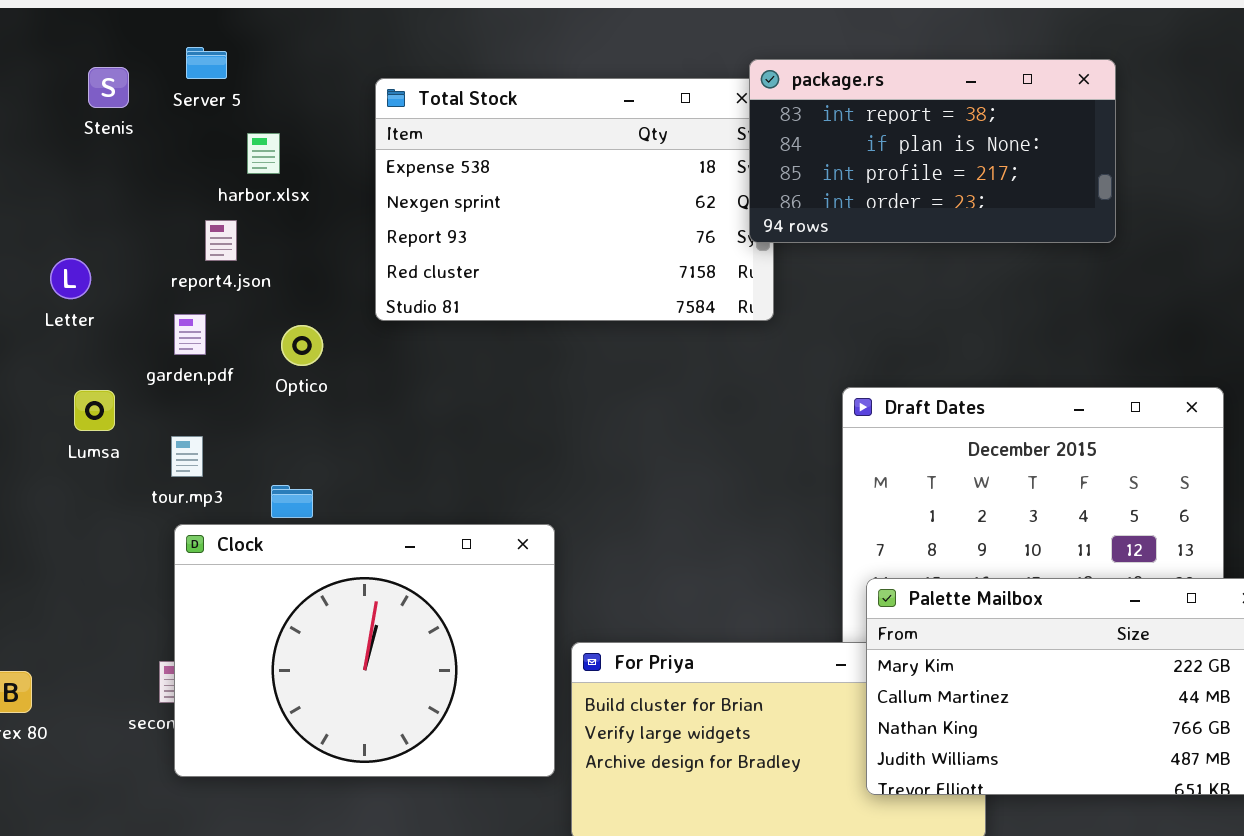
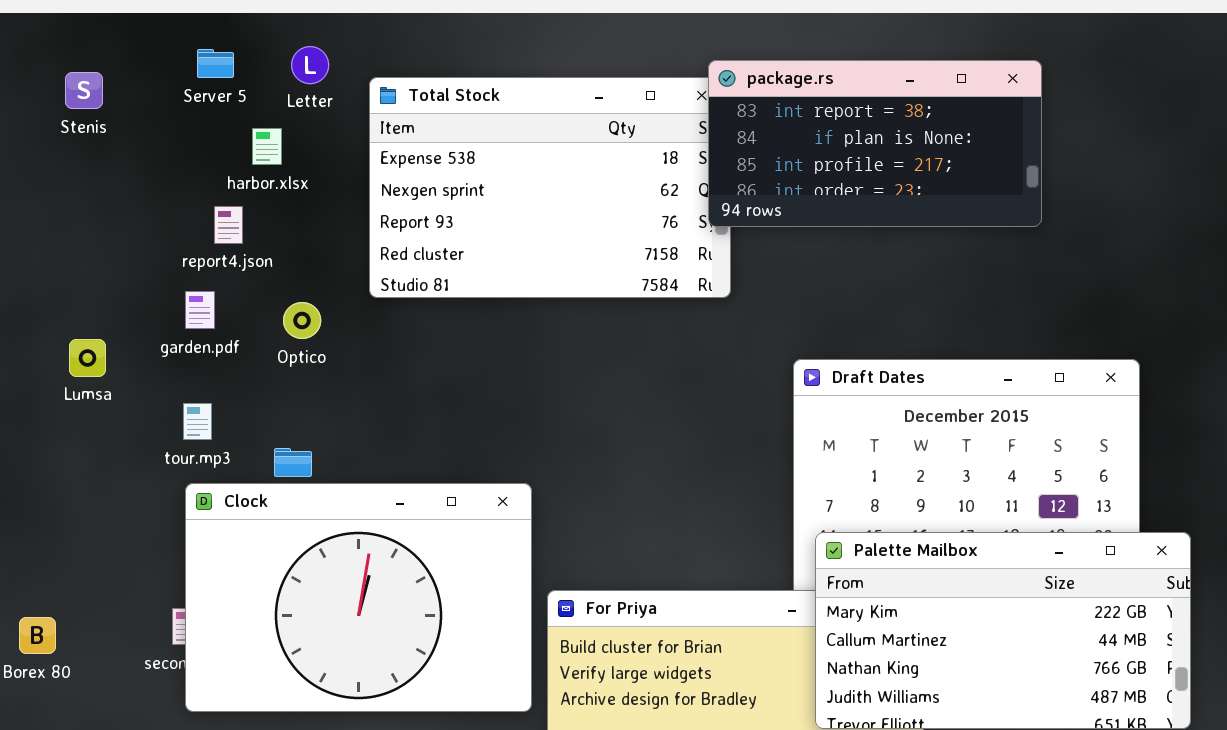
Stenis: [88,67,129,108] -> [65,72,103,109], moved
Letter: [50,258,91,299] -> [291,46,329,84], moved
Lumsa: [74,390,115,431] -> [69,339,106,377], moved

